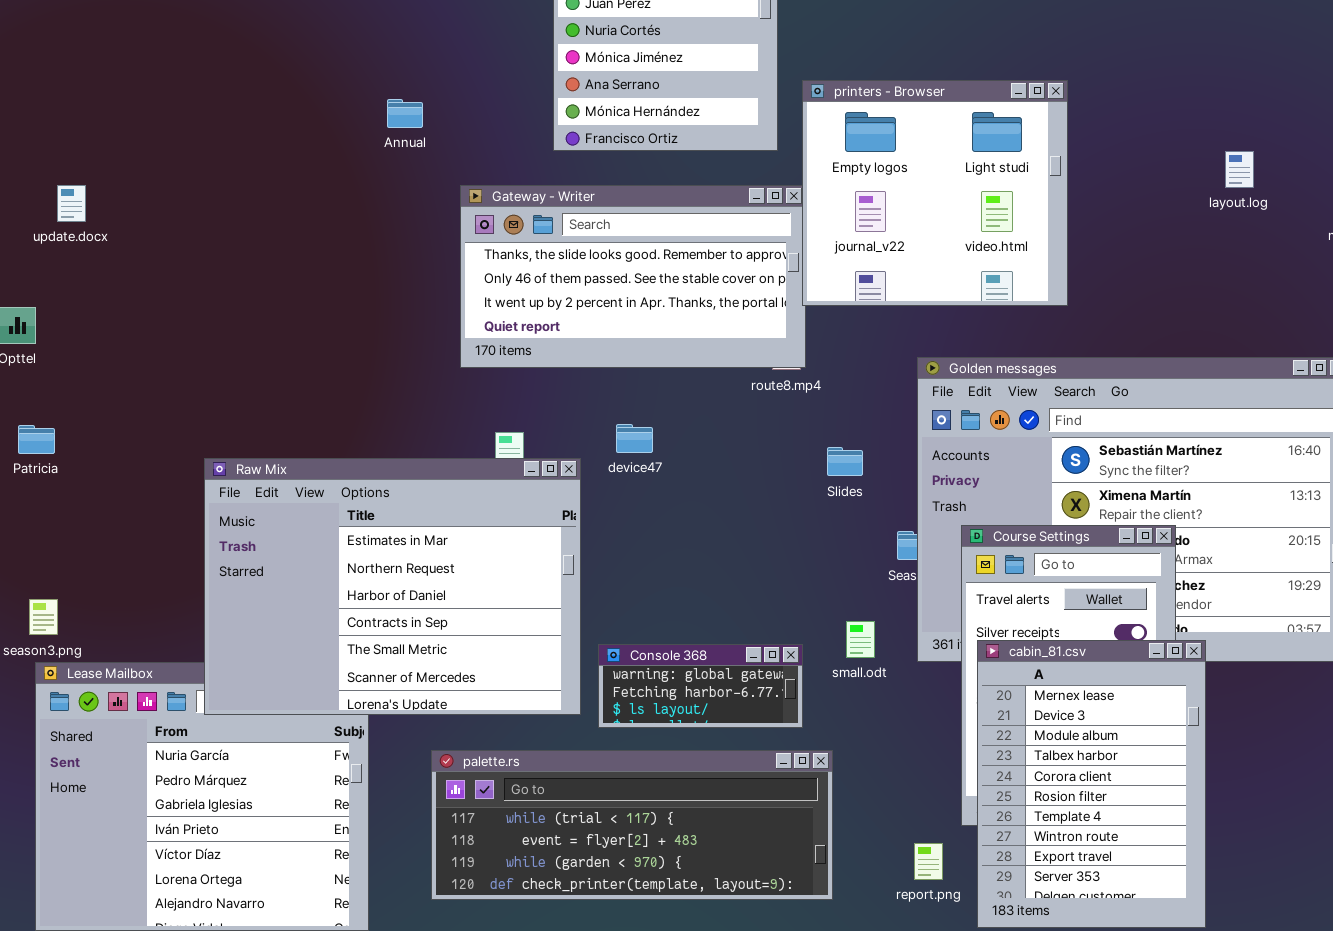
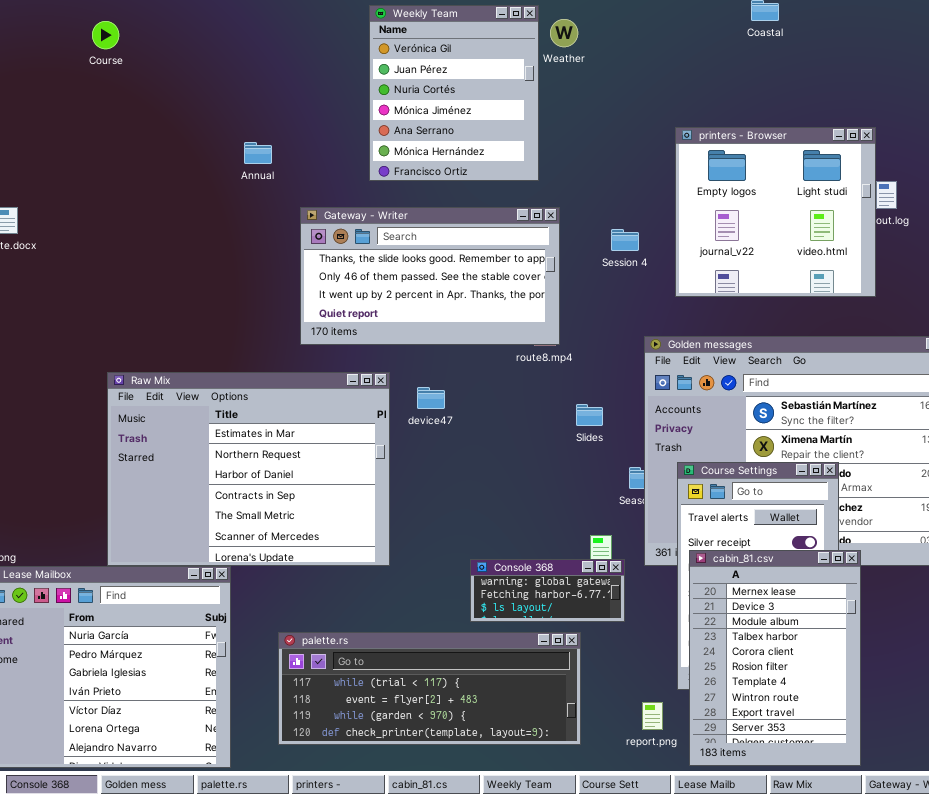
printers - Browser: [802,80,1068,306] -> [675,127,876,297], moved
Raw Mix: [204,458,581,715] -> [107,372,390,566], moved
Console 368: [598,644,803,728] -> [470,559,625,622], moved

